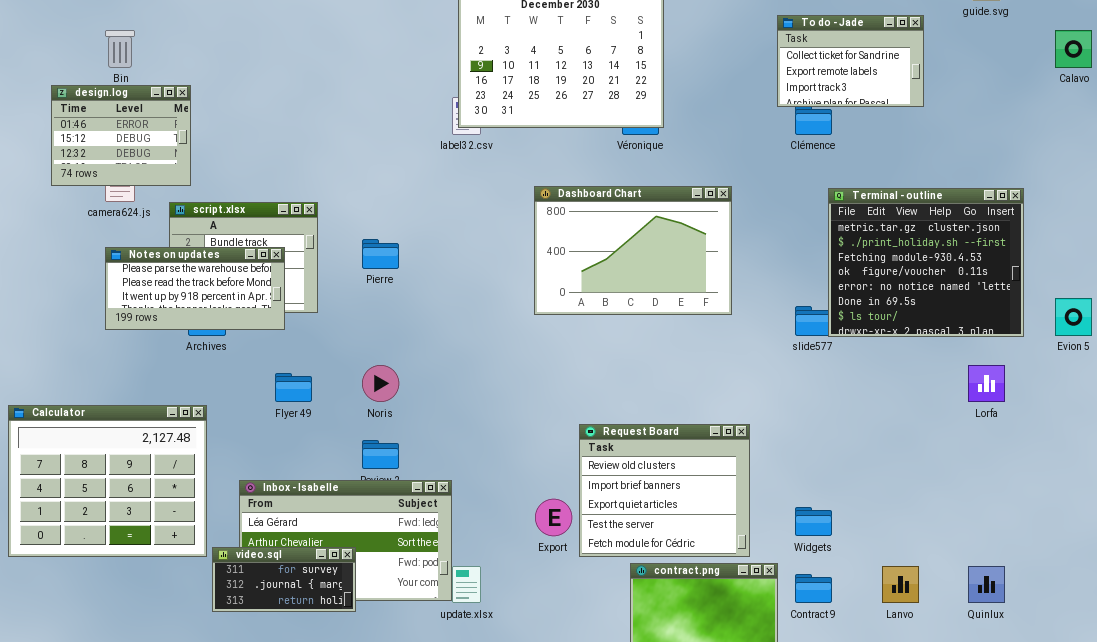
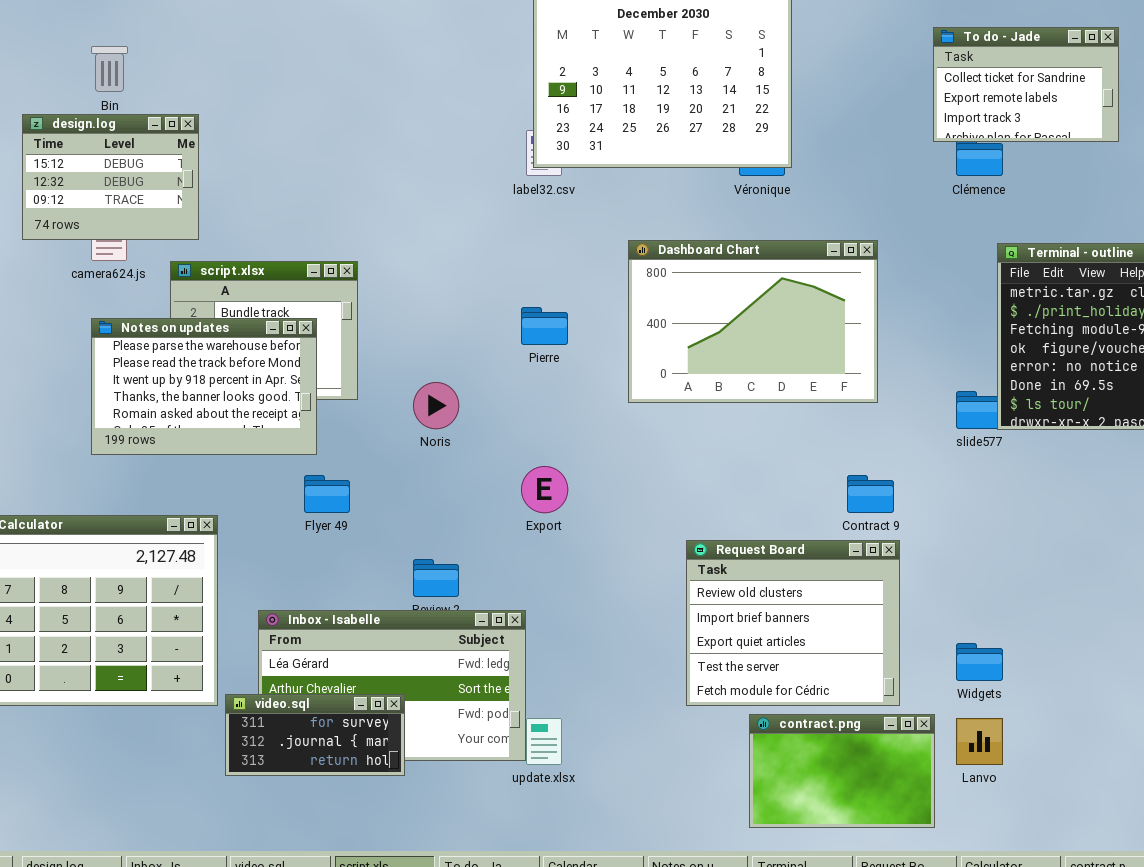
design.log: [51,85,191,186] -> [22,114,199,240], scrolled down 1 row
Pierre: [362,239,399,269] -> [521,307,568,345], moved
Notes on updates: [105,247,285,330] -> [91,318,317,455], resized
Noris: [362,365,399,402] -> [413,382,459,429], moved
Export: [535,499,572,536] -> [521,466,568,513], moved
Lanvo: [882,566,919,603] -> [956,718,1003,765], moved
Contract 9: [795,574,832,603] -> [847,475,894,513], moved

